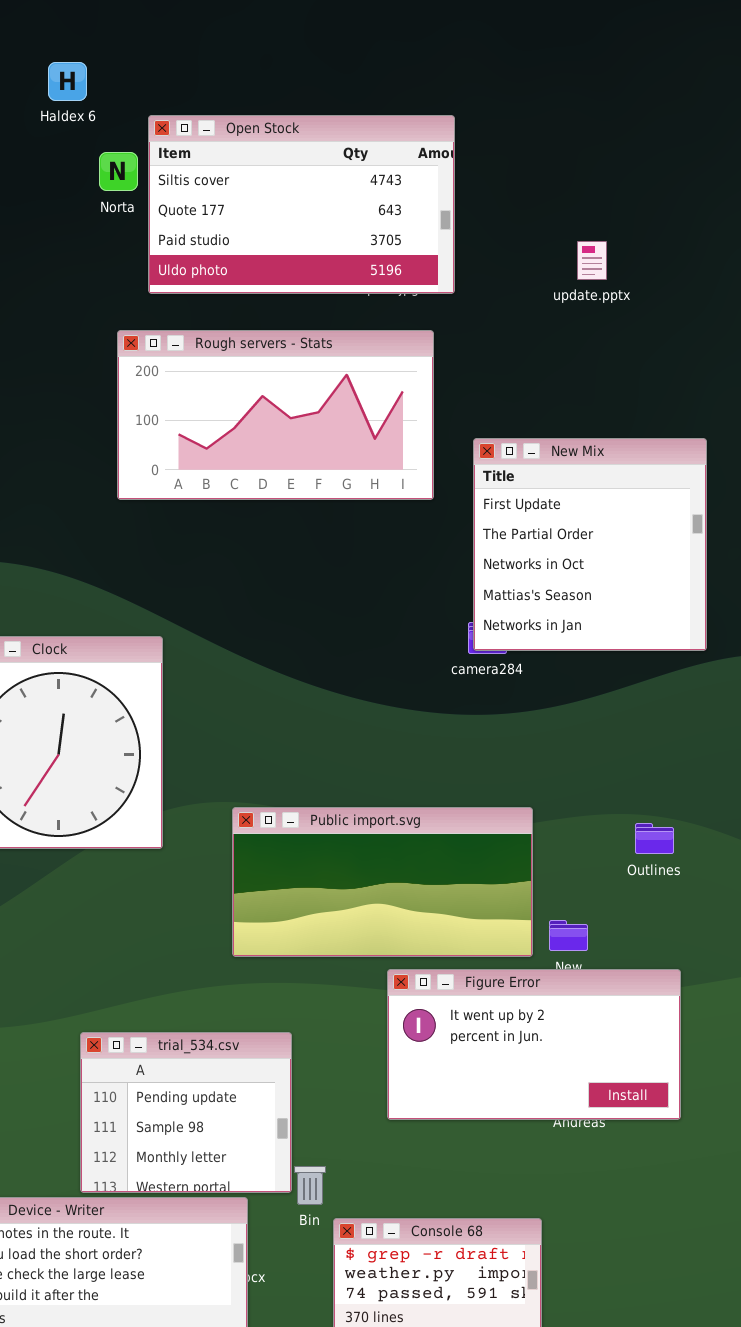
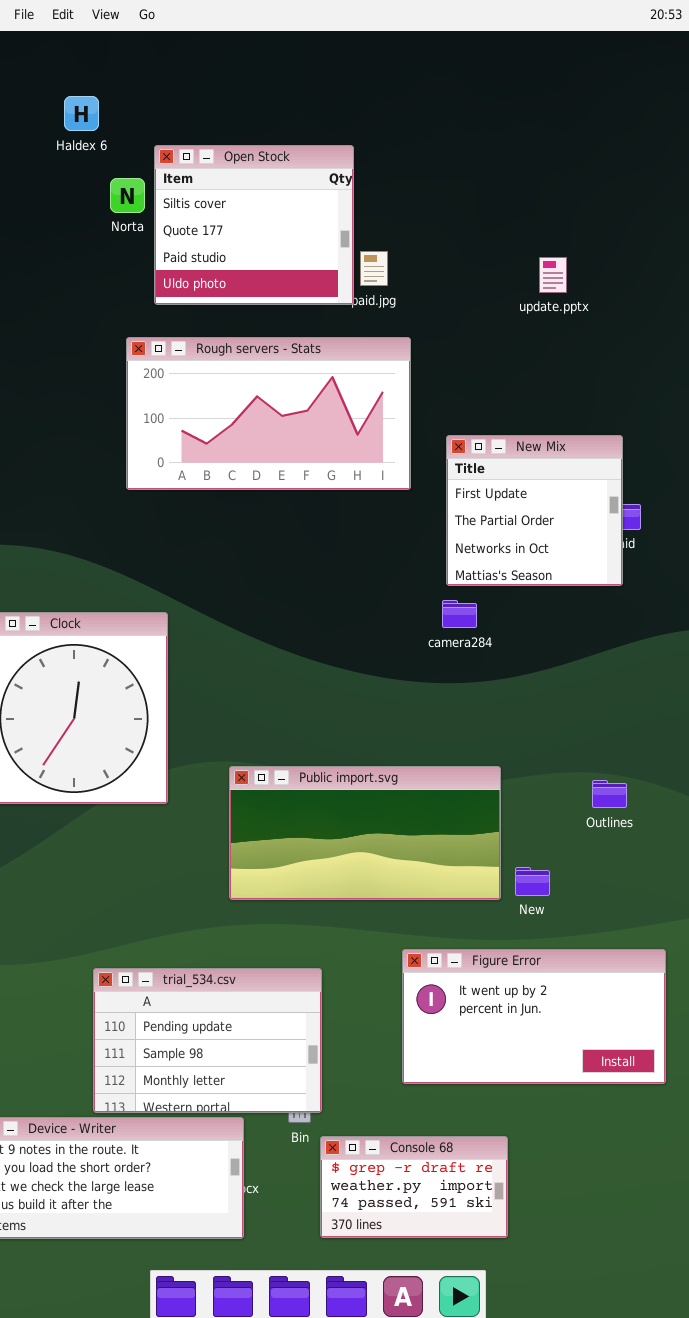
Open Stock: [148,115,455,294] -> [154,145,354,305], resized
New Mix: [473,438,707,651] -> [446,435,623,586], resized
Figure Error: [387,969,681,1120] -> [402,949,666,1084], moved
trial_534.csv: [80,1032,292,1193] -> [93,968,322,1113], resized

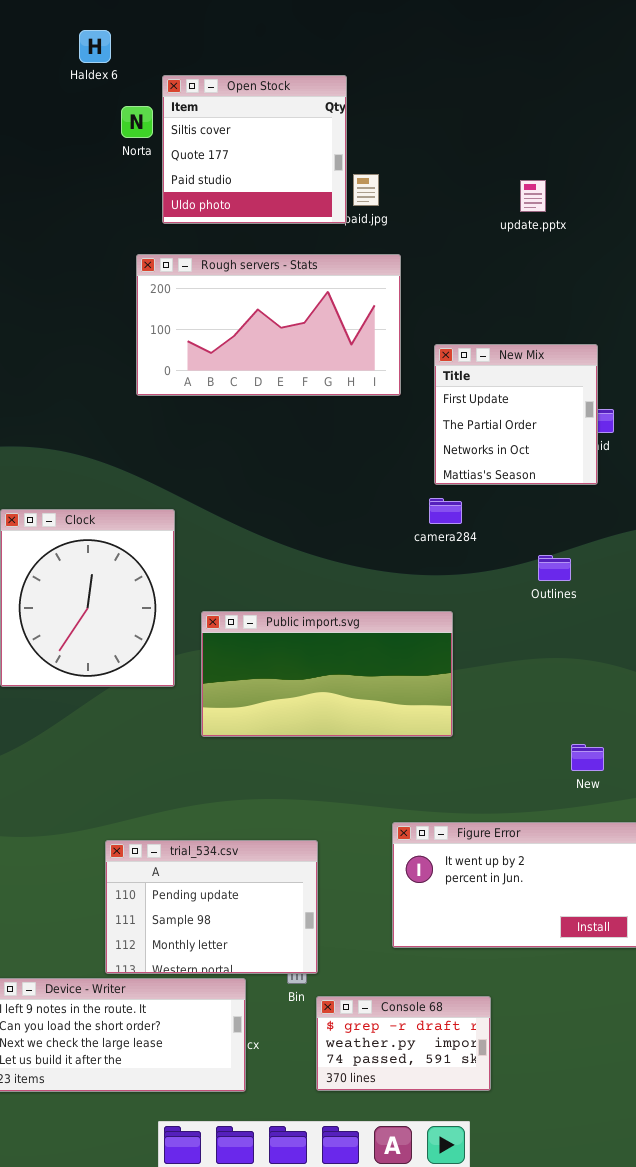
Public import.svg: [229,766,501,900] -> [201,611,453,737], moved
Outlines: [592,780,627,808] -> [538,555,571,581], moved
New: [515,867,550,896] -> [571,744,604,771], moved

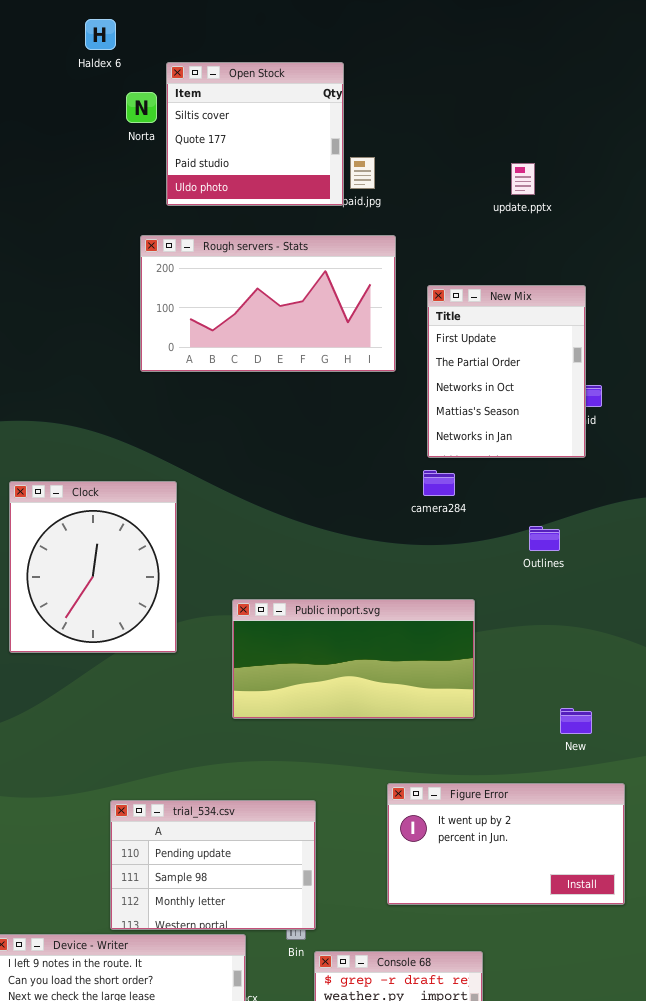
New Mix: [434,344,598,485] -> [427,285,586,458], resized
Public import.svg: [201,611,453,737] -> [232,599,475,719], moved

